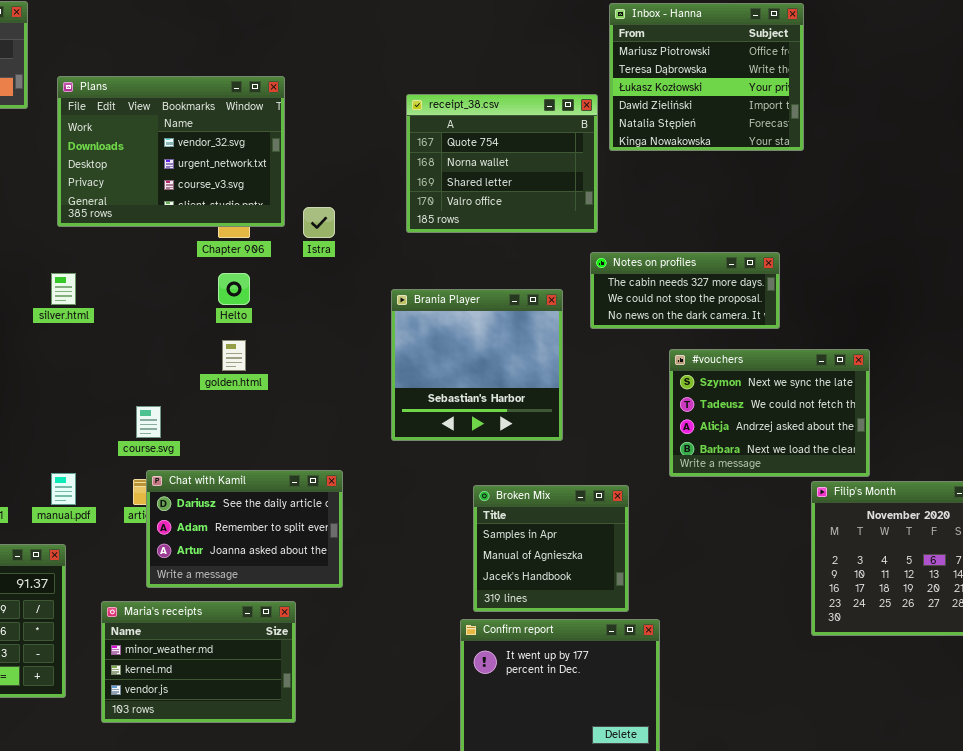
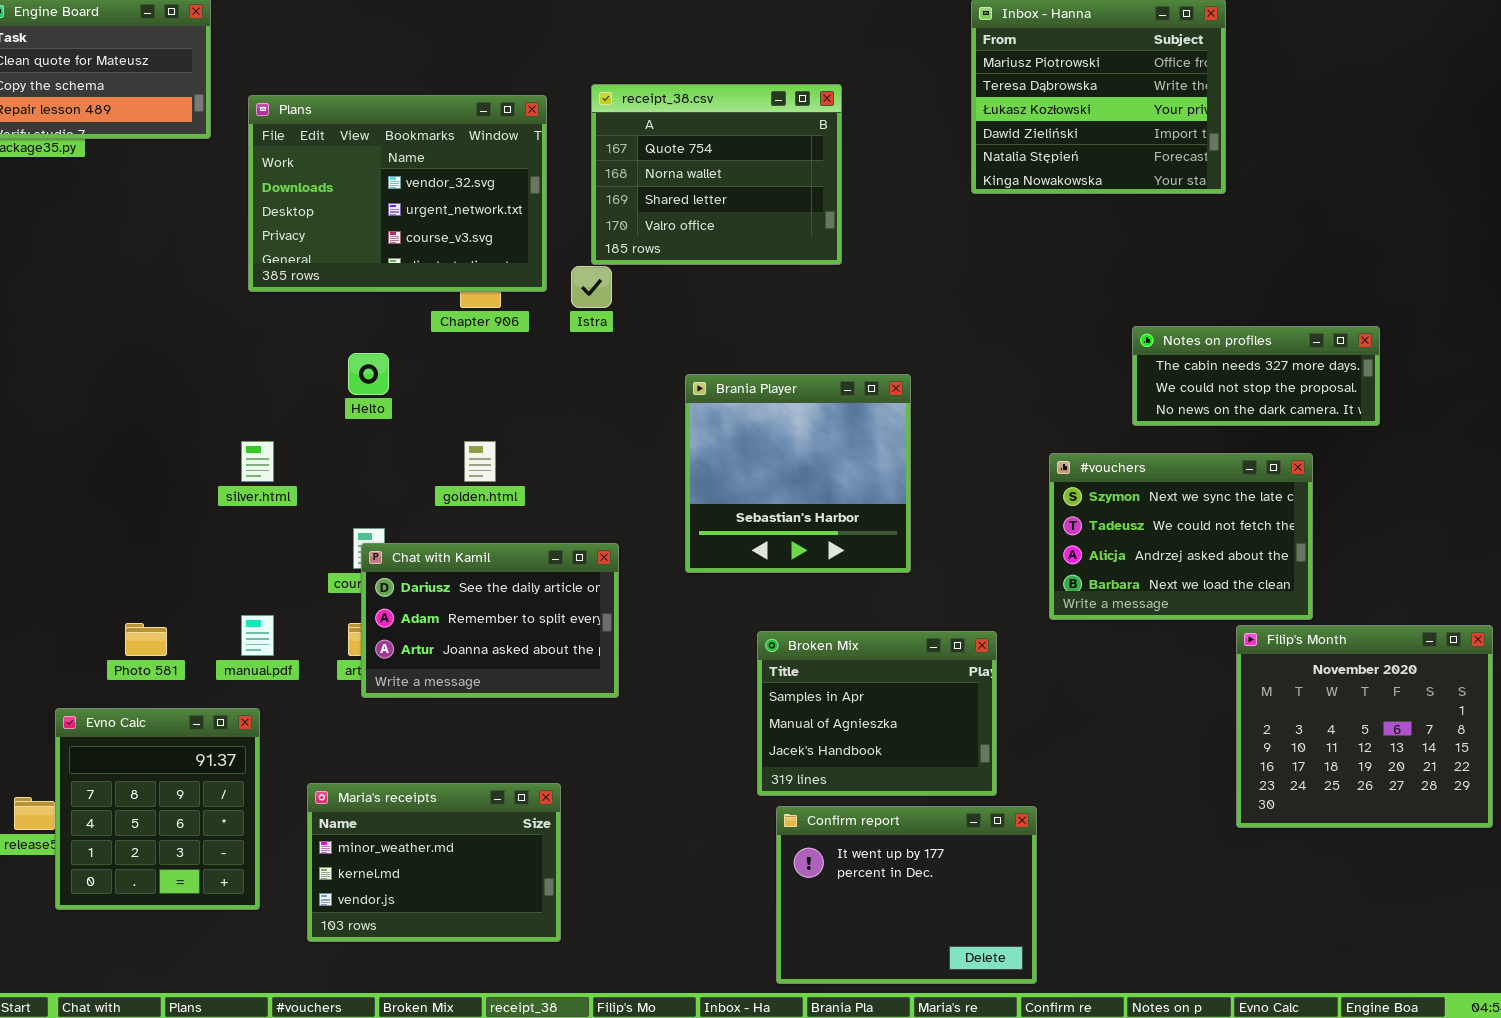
receipt_38.csv: [406,94,598,233] -> [591,84,842,265], moved
Notes on profiles: [590,252,780,329] -> [1132,326,1380,426], moved
silver.html: [51,273,76,305] -> [241,441,274,482], moved
Helto: [218,273,250,305] -> [348,353,389,395], moved
Chat with Kamil: [146,470,343,588] -> [361,543,619,698], moved
Broken Mix: [473,485,629,612] -> [757,631,997,796], resized

